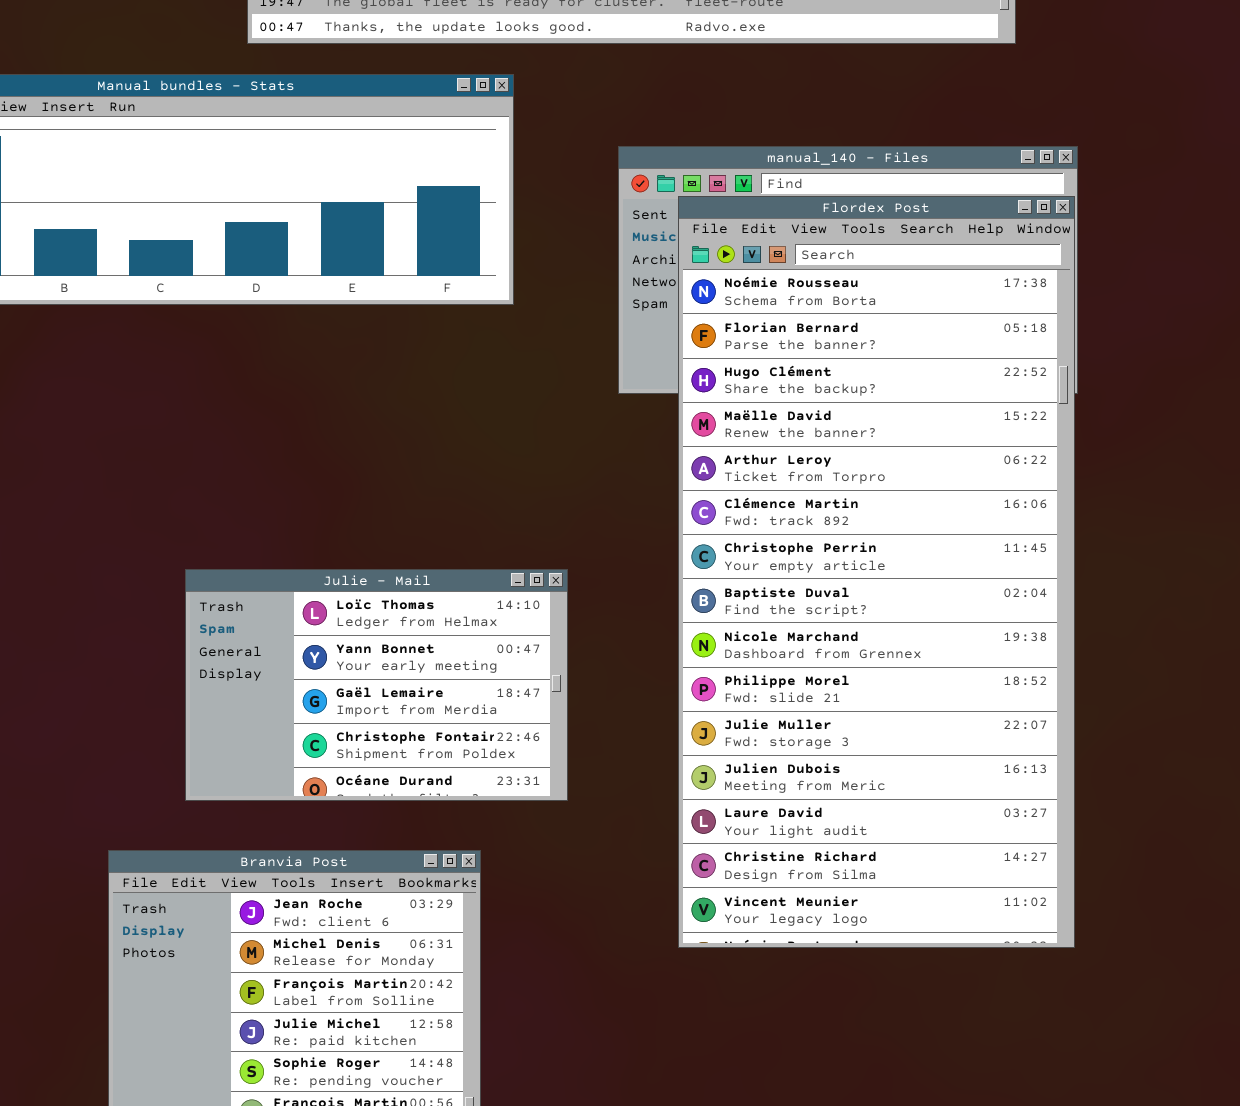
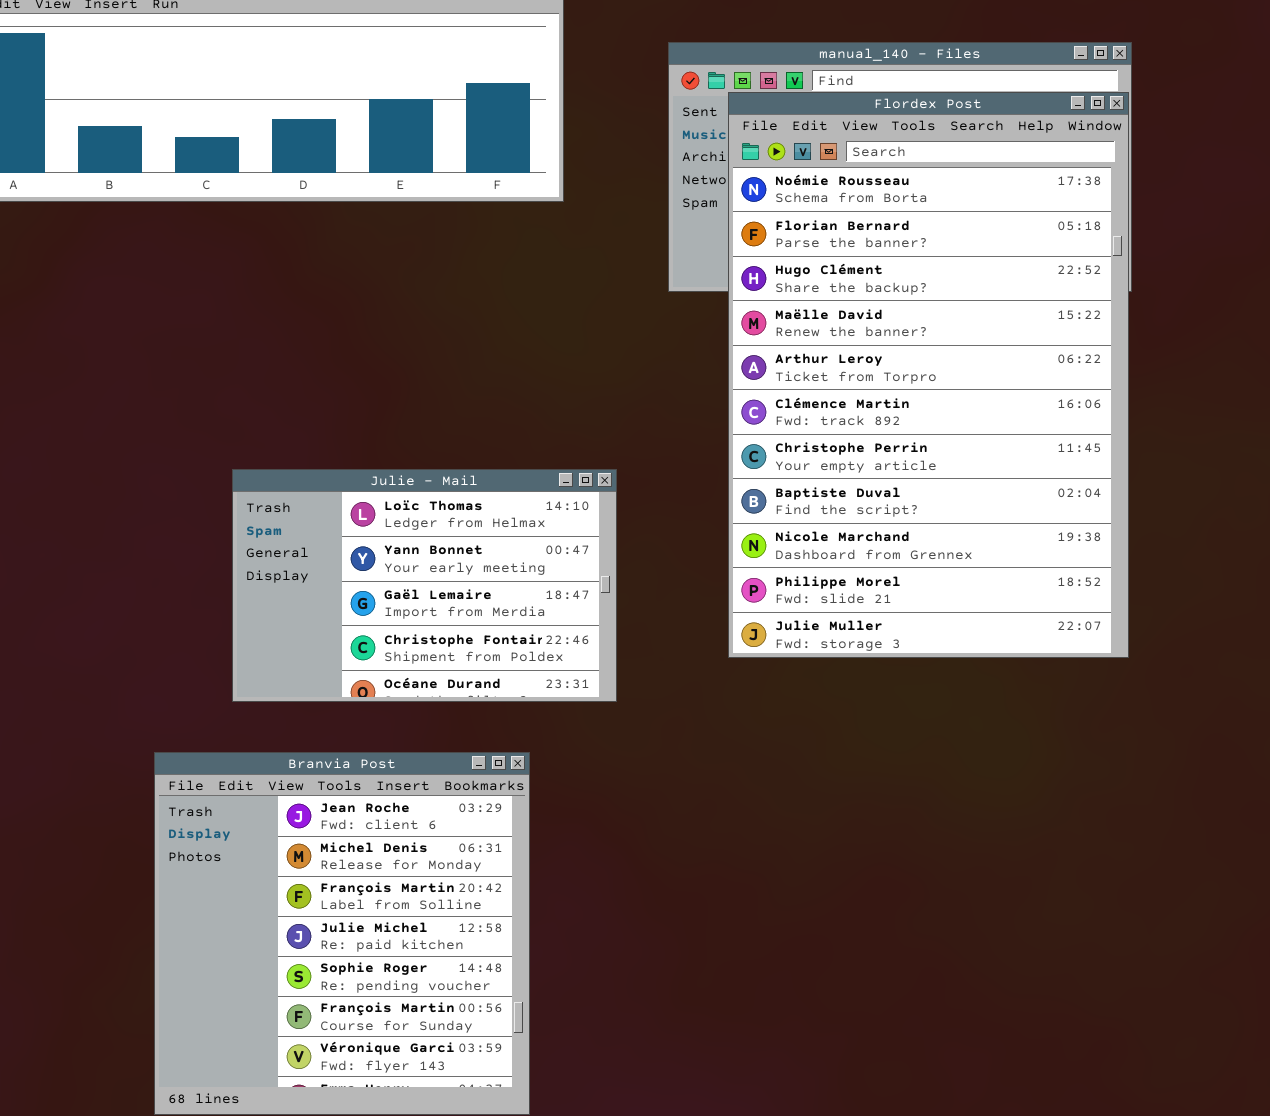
Flordex Post: [678,196,1075,948] -> [728,92,1129,658], resized

